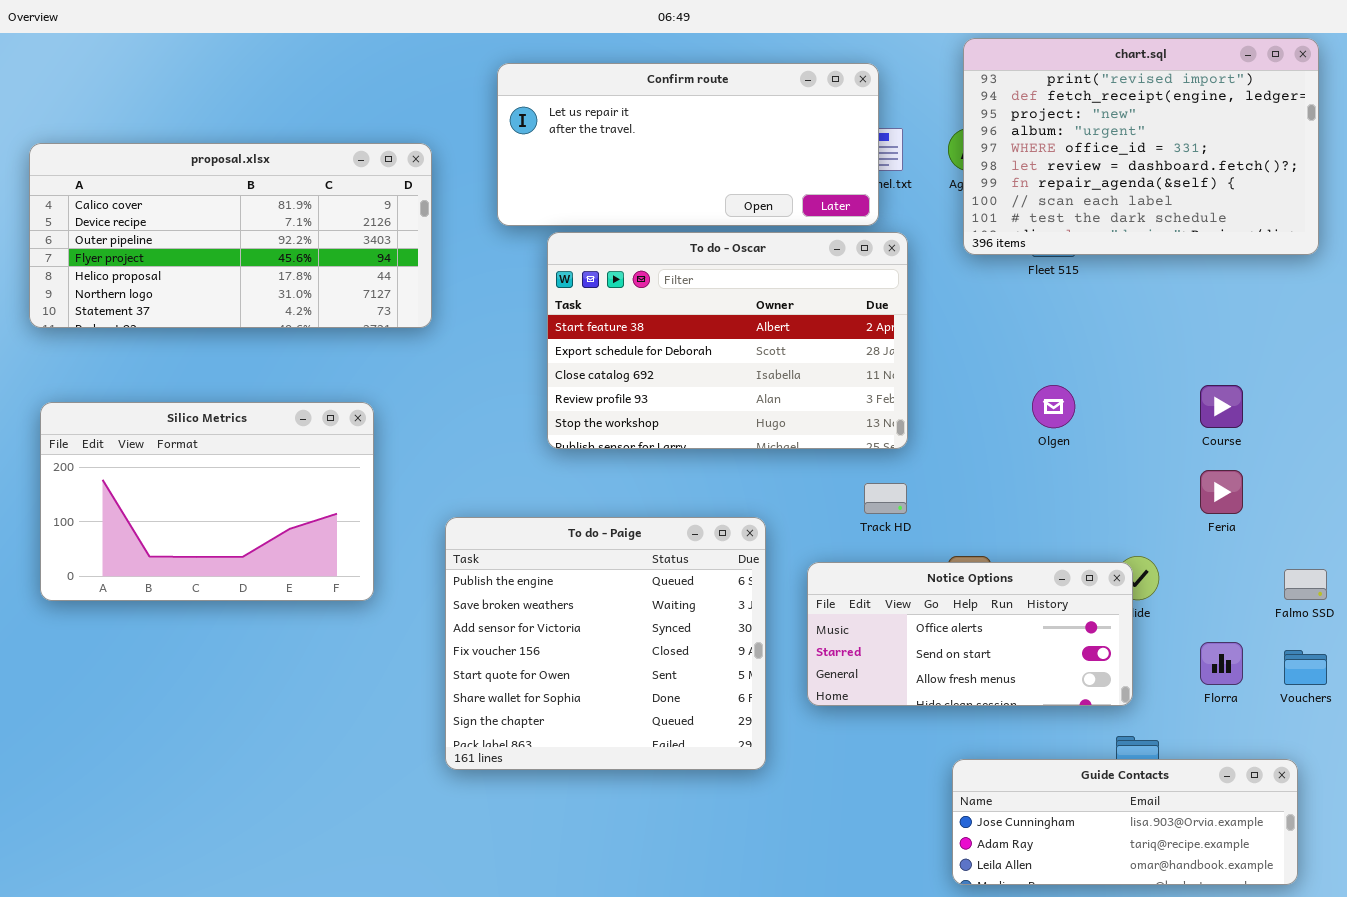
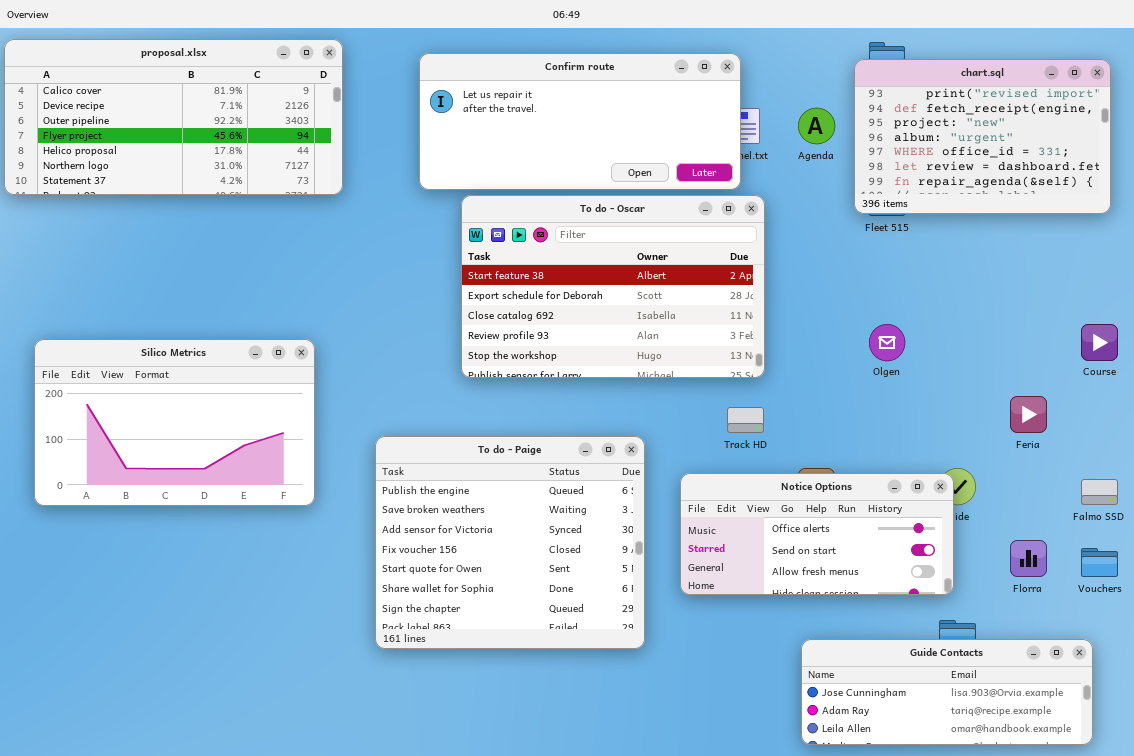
chart.sql: [963,38,1319,255] -> [854,59,1111,214], resized
proposal.xlsx: [29,143,432,328] -> [4,39,343,195], moved
Course: [1200,385,1243,428] -> [1081,324,1118,361], moved

